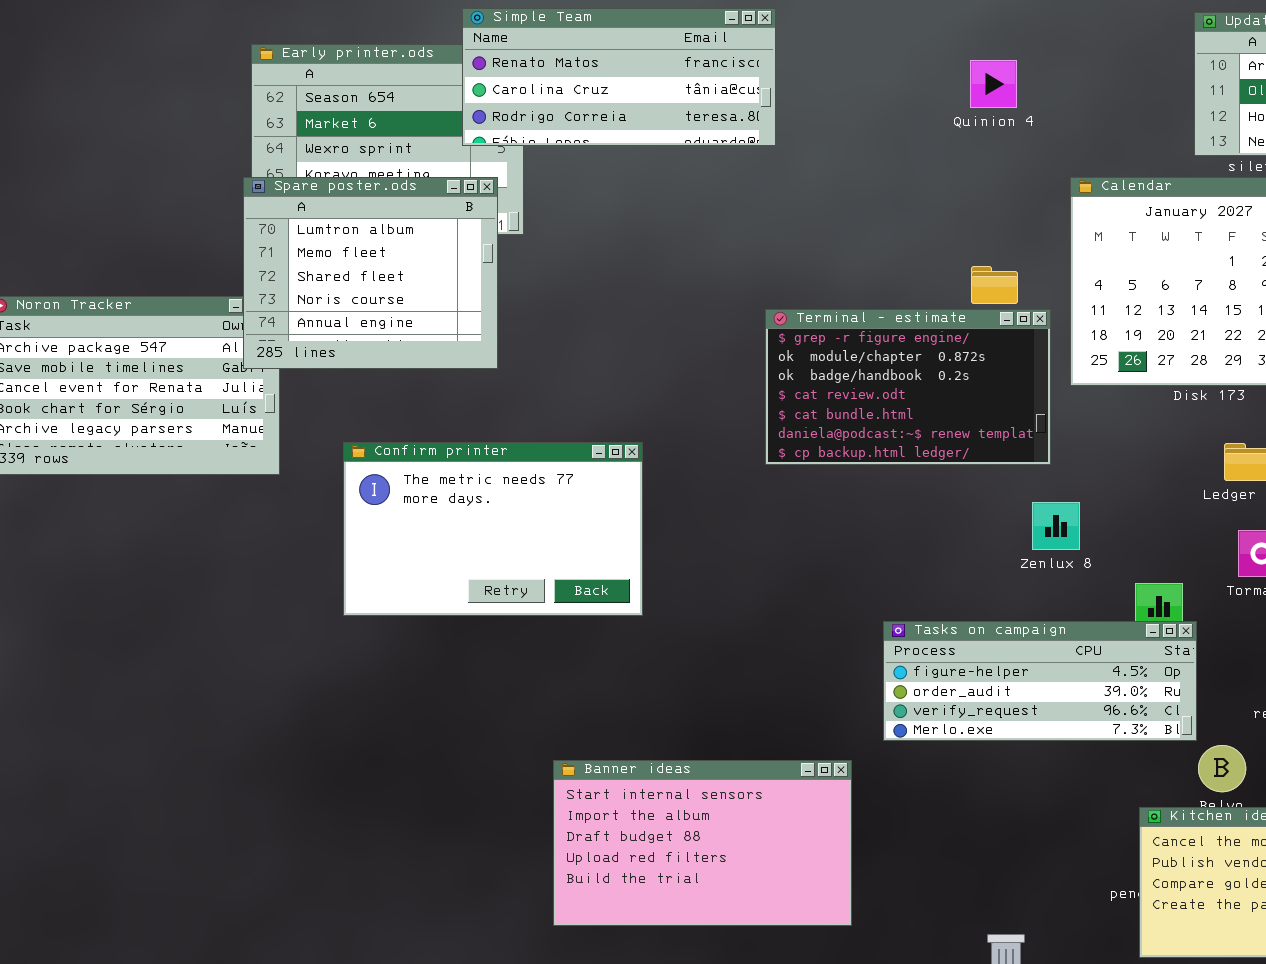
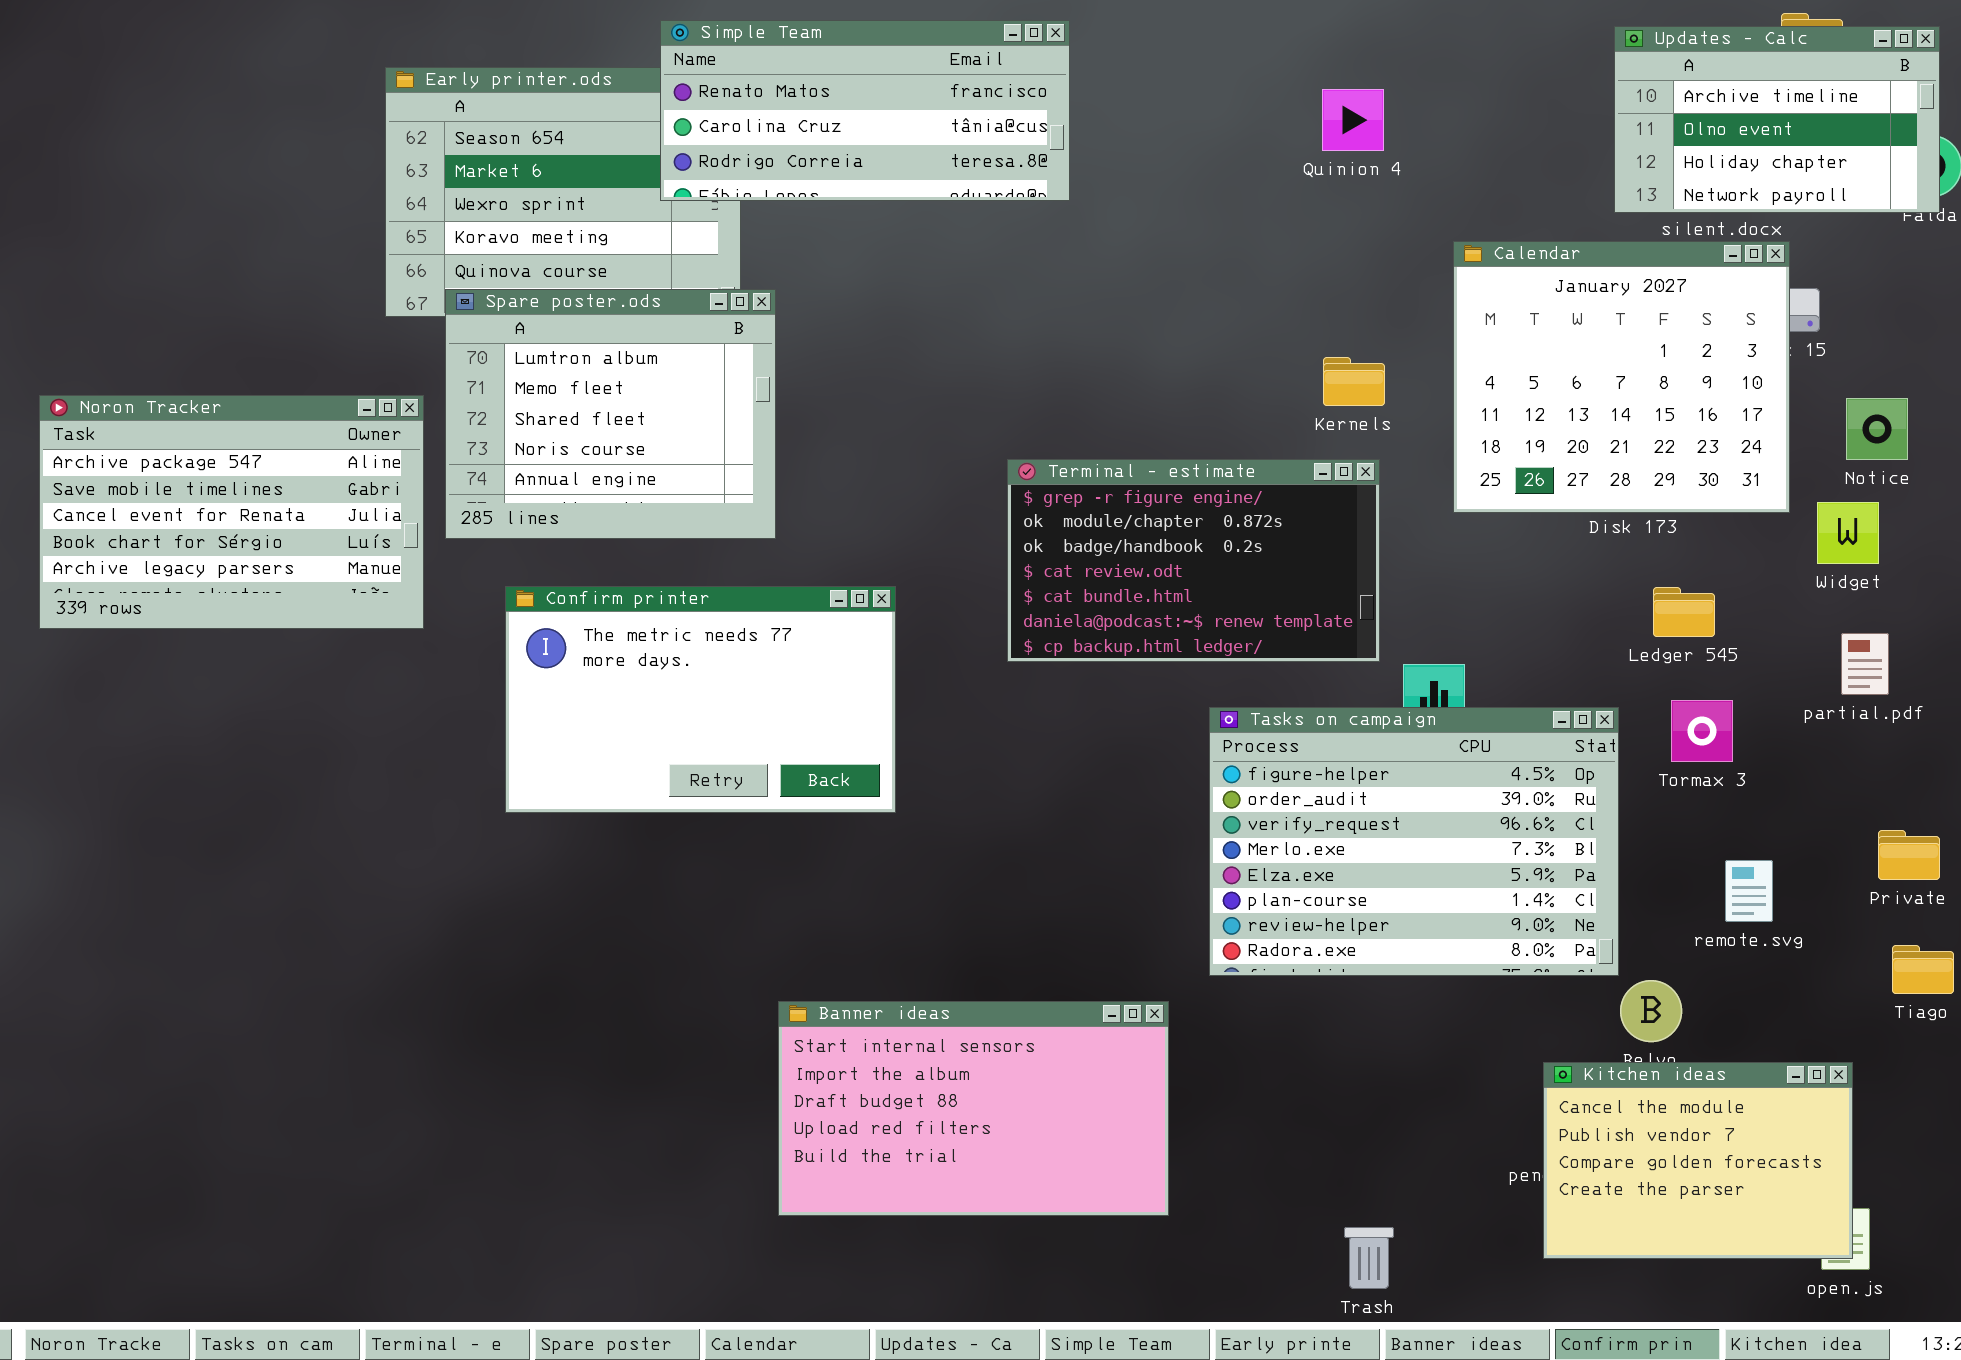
Spare poster.ods: [243,177,498,369] -> [445,289,776,539], moved
Terminal - estimate: [765,309,1051,465] -> [1007,459,1380,662], moved
Tasks on campaign: [883,621,1197,741] -> [1209,707,1619,976], resized

